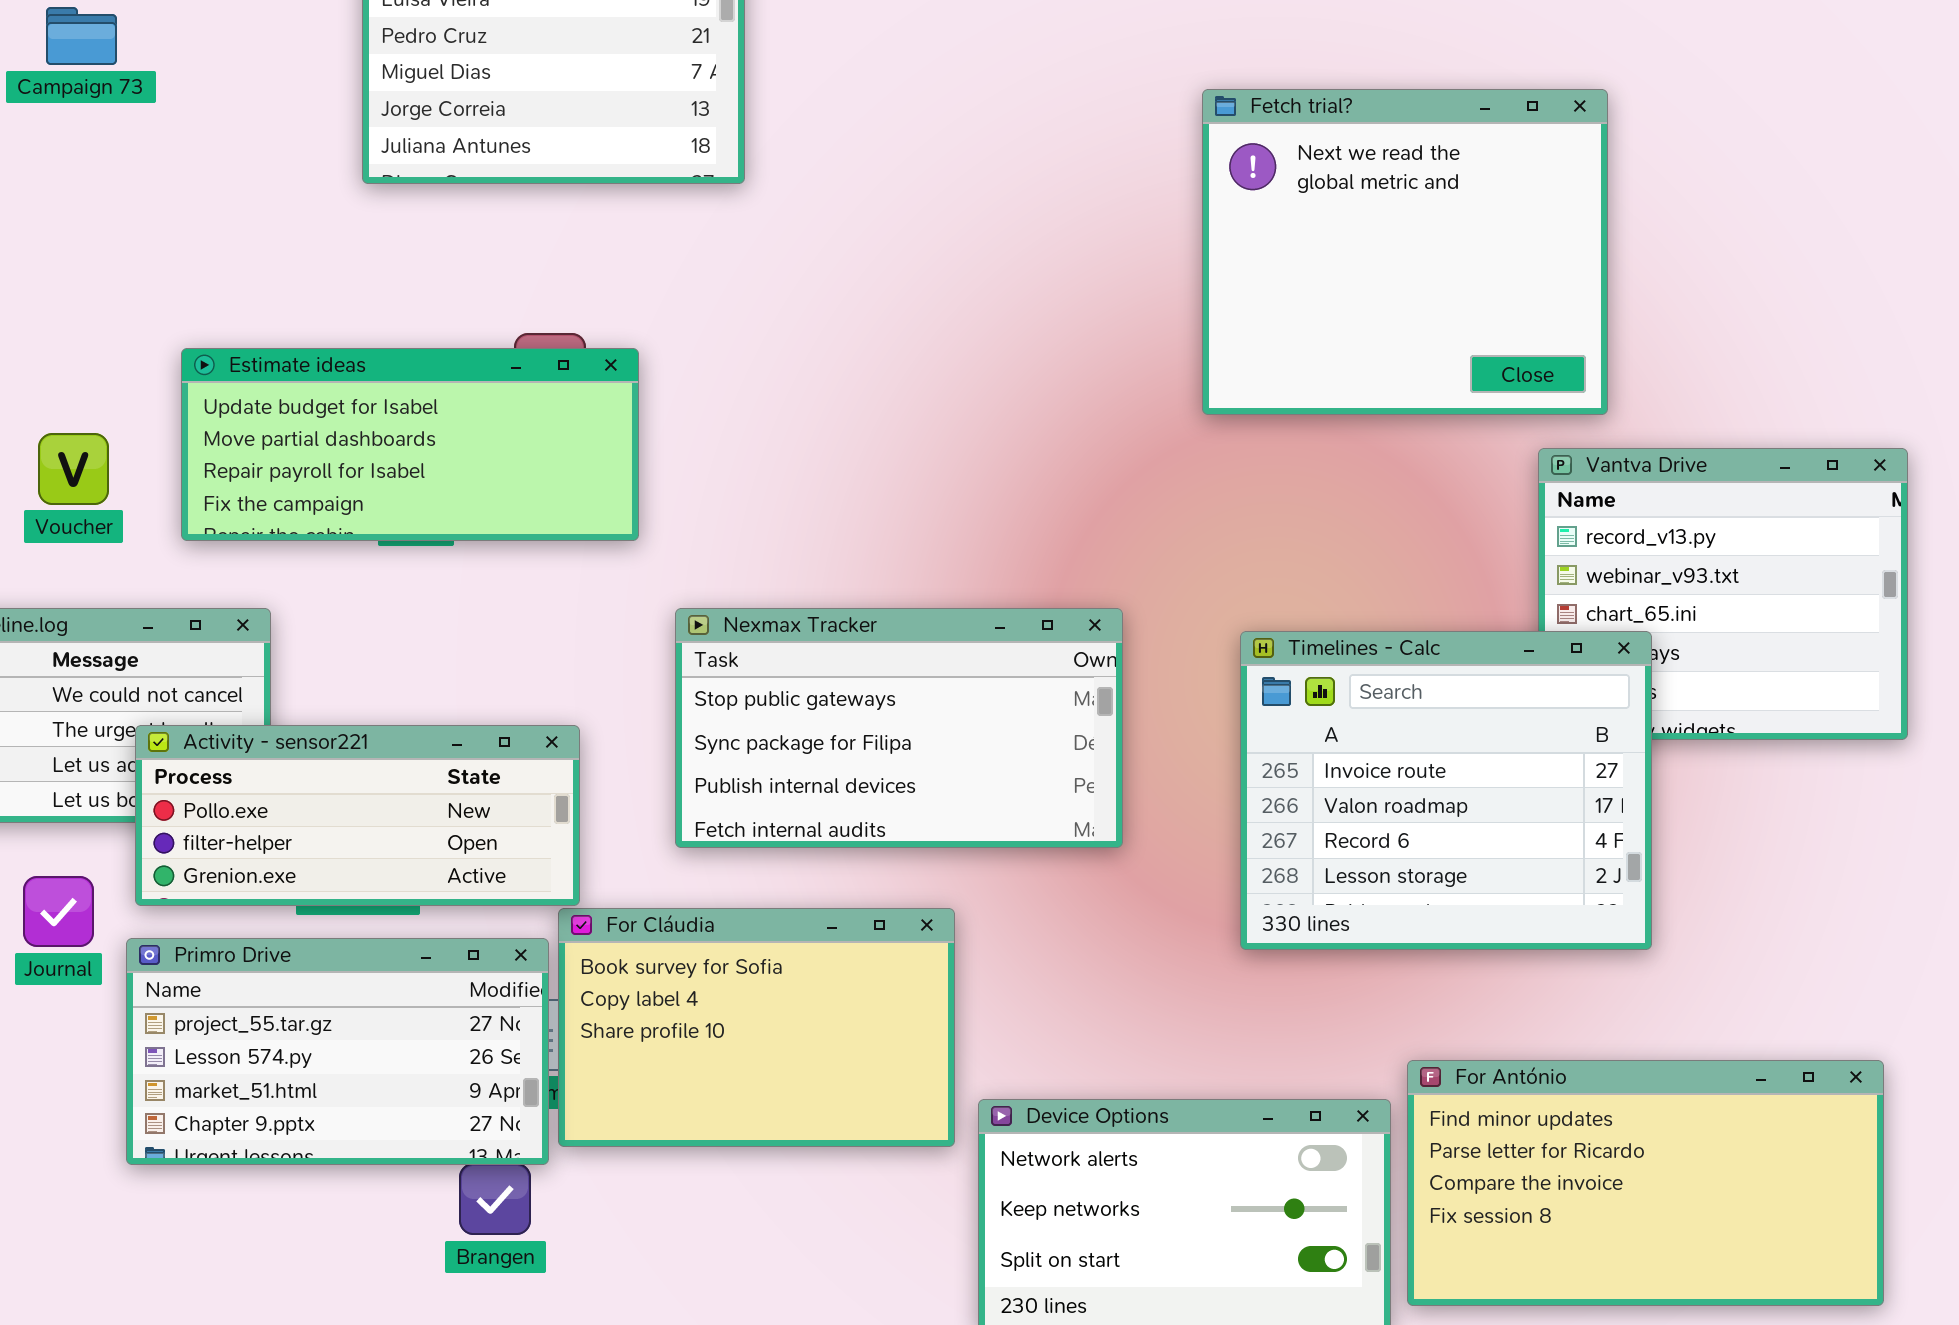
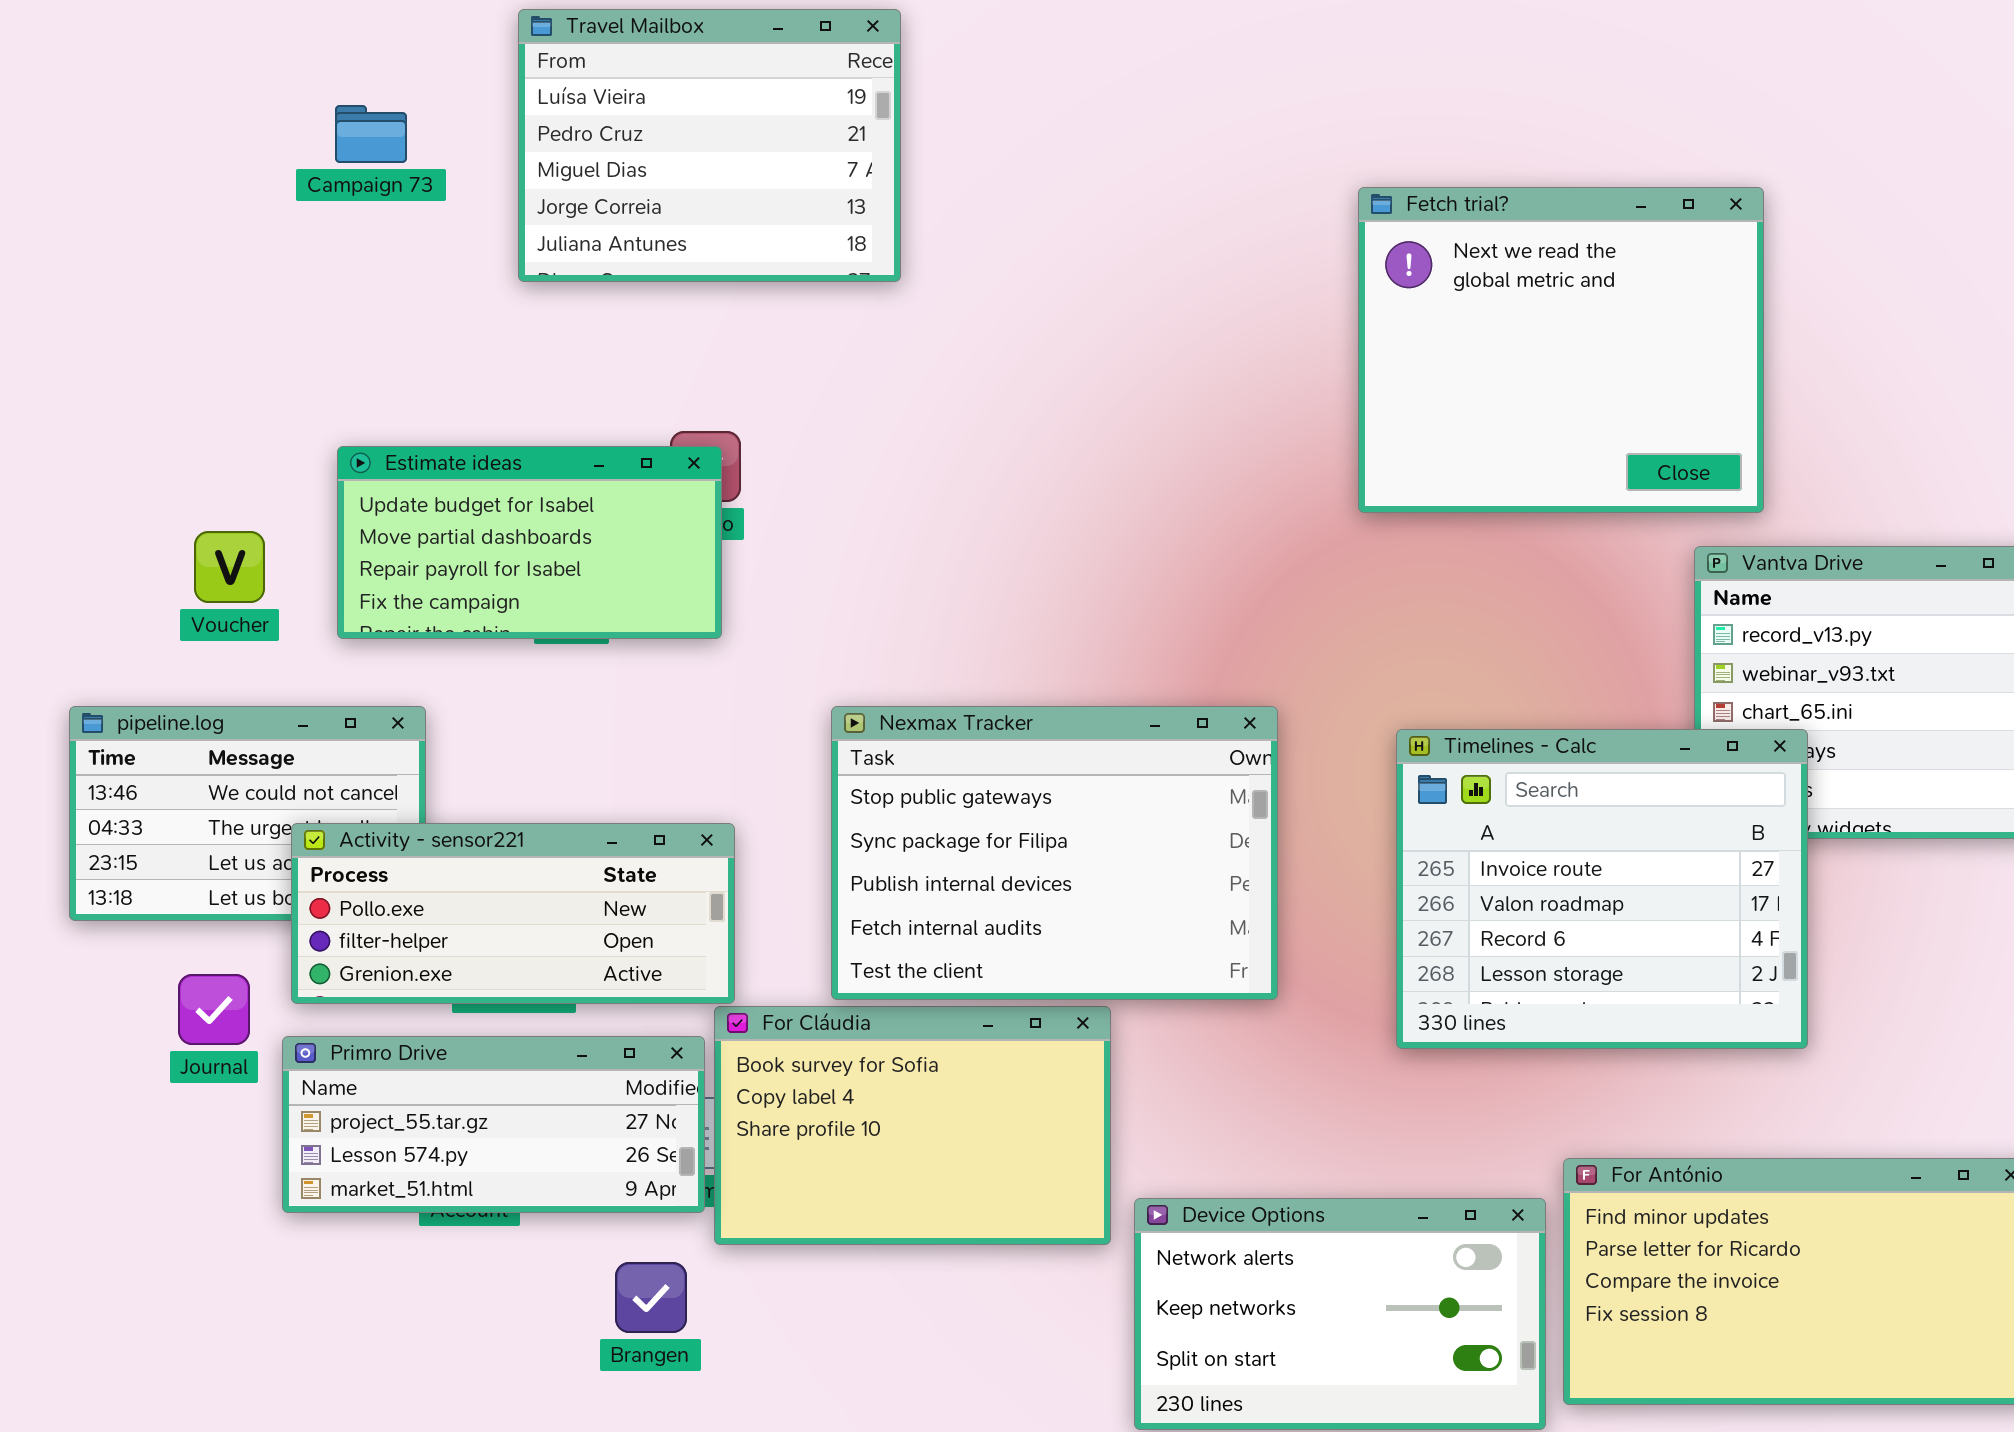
Campaign 73: [46,7,117,65] -> [335,105,407,163], moved
Estimate ideas: [181,348,639,541] -> [337,446,722,639], resized
Nexmax Tracker: [675,608,1123,848] -> [831,706,1278,1000], resized
Primro Drive: [126,938,549,1165] -> [282,1036,705,1213], resized

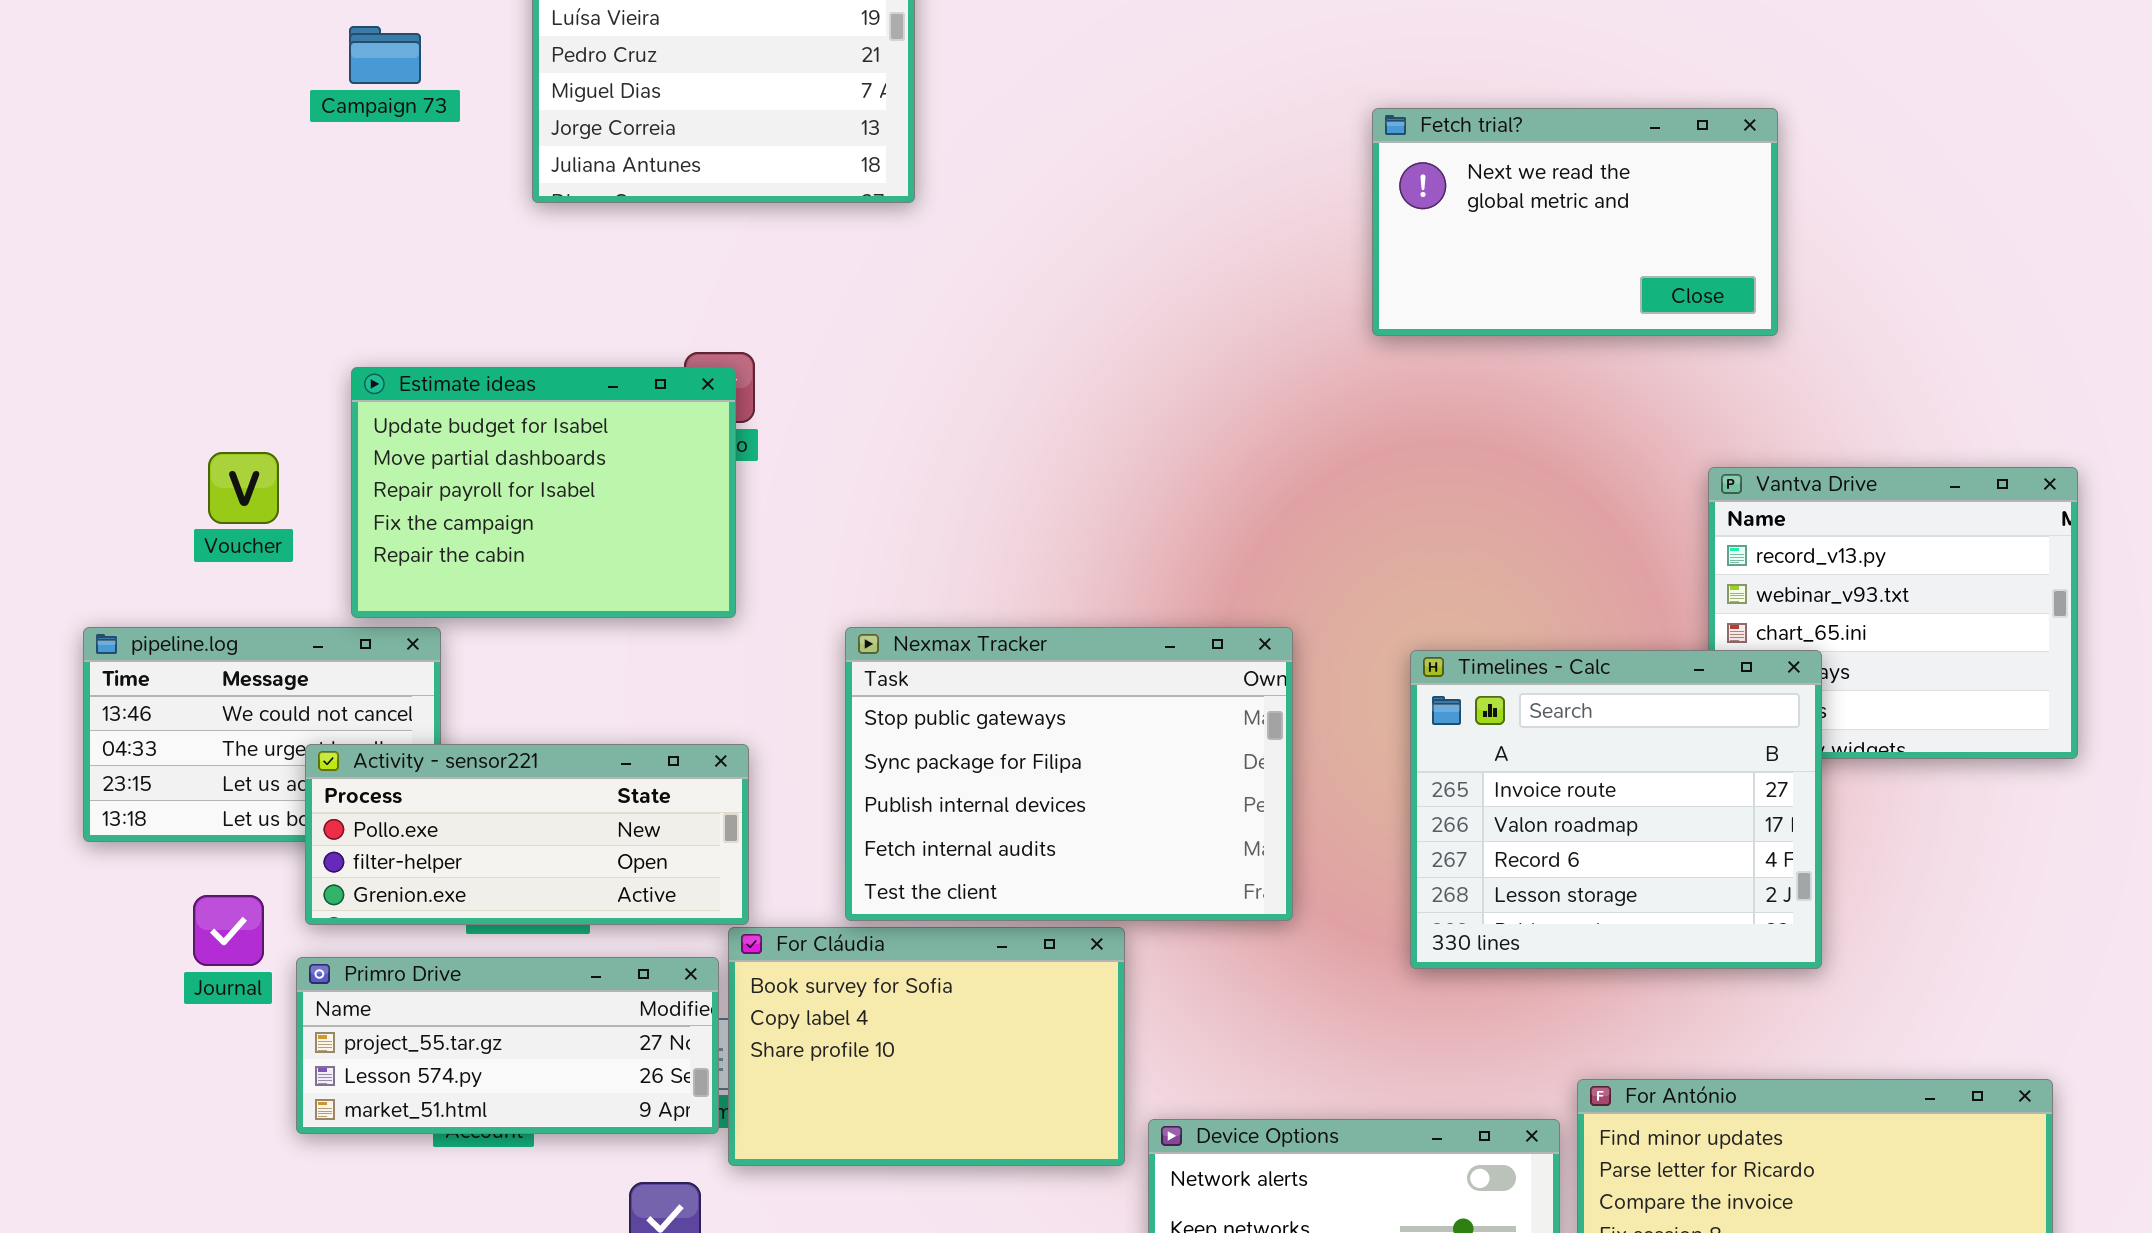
Fetch trial?: [1358,187,1764,513] -> [1372,108,1778,336], resized
Estimate ideas: [337,446,722,639] -> [351,367,736,618], resized

